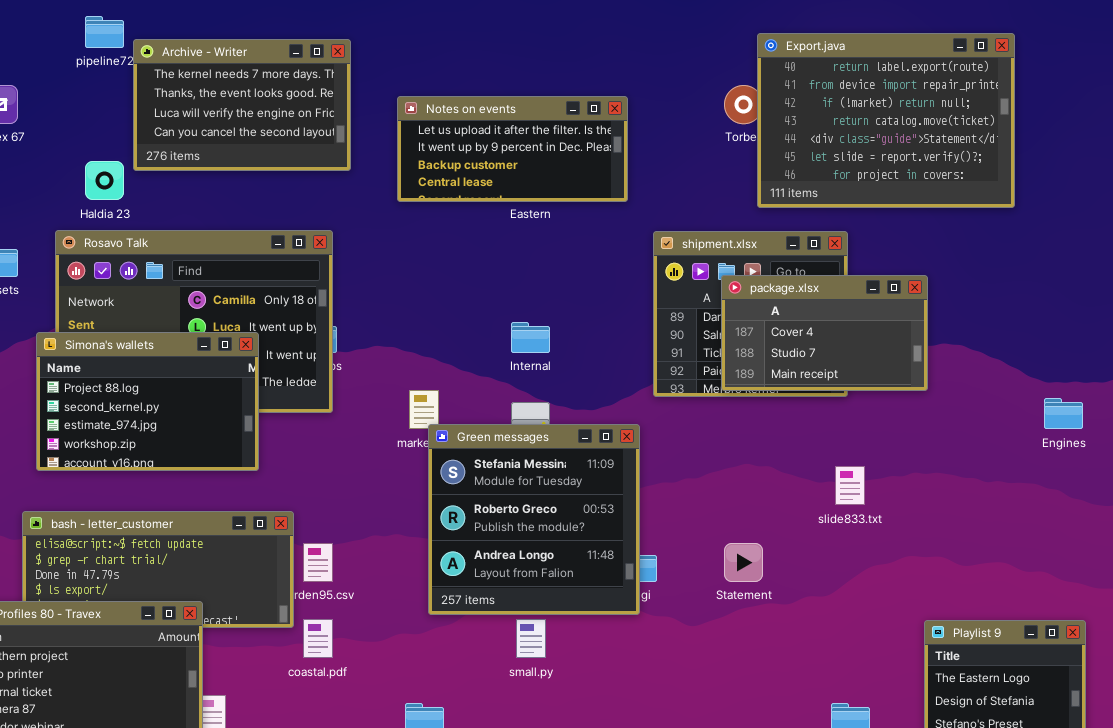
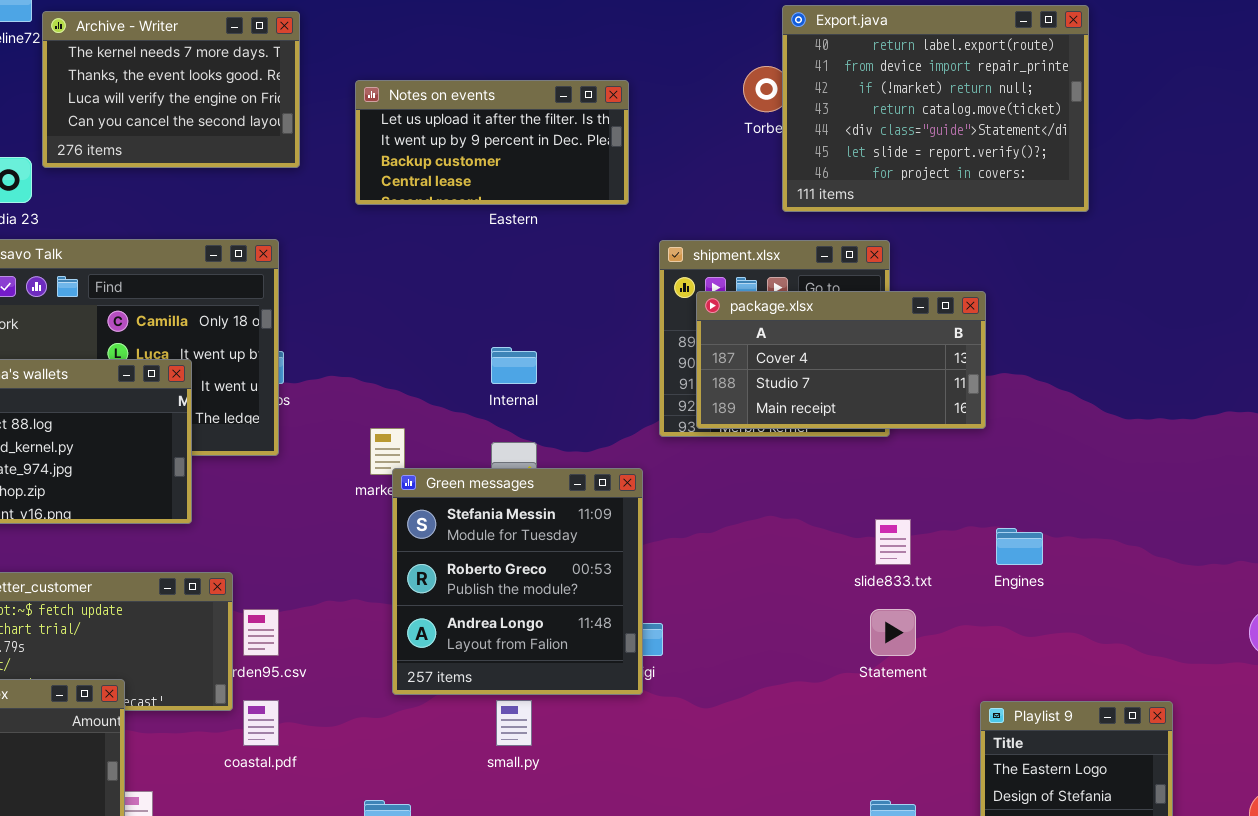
package.xlsx: [721,275,928,391] -> [696,291,986,429], resized
Engines: [1044,398,1083,429] -> [996,528,1043,565], moved
Statement: [724,543,763,582] -> [870,609,916,656], moved

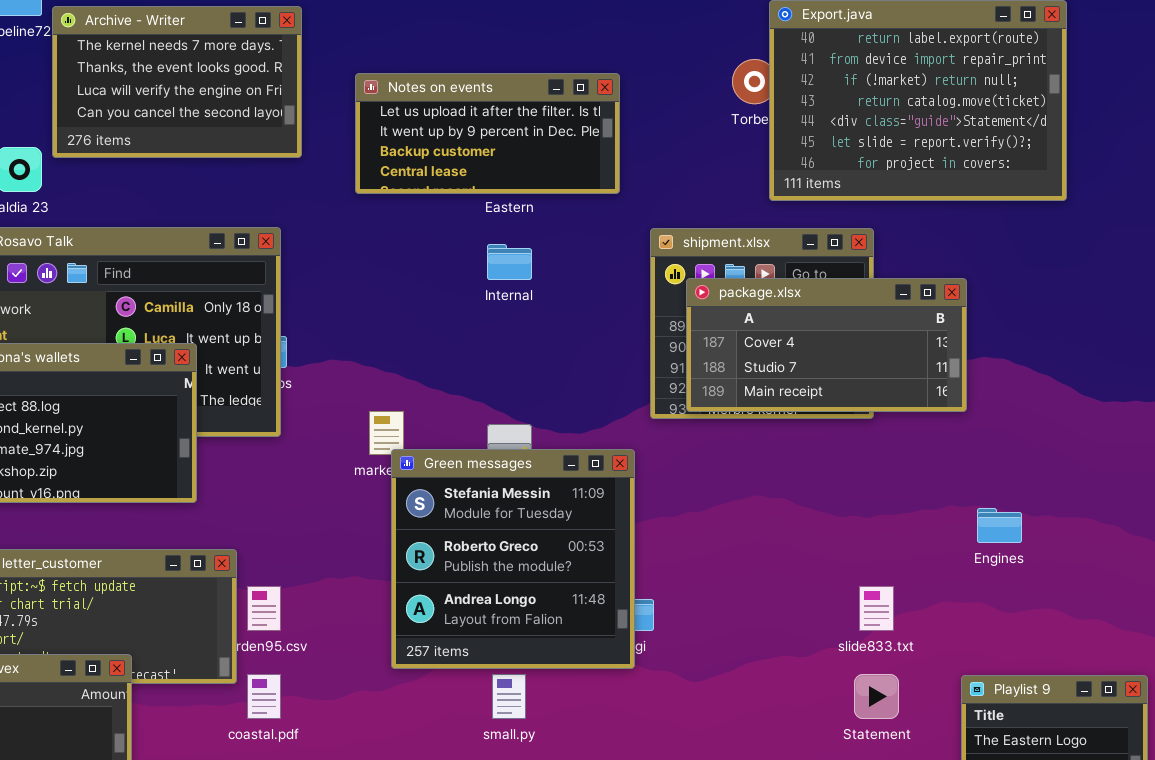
Internal: [491,347,537,384] -> [487,244,532,280], moved
slide833.txt: [875,519,911,565] -> [859,586,894,631], moved
Statement: [870,609,916,656] -> [854,674,899,719], moved

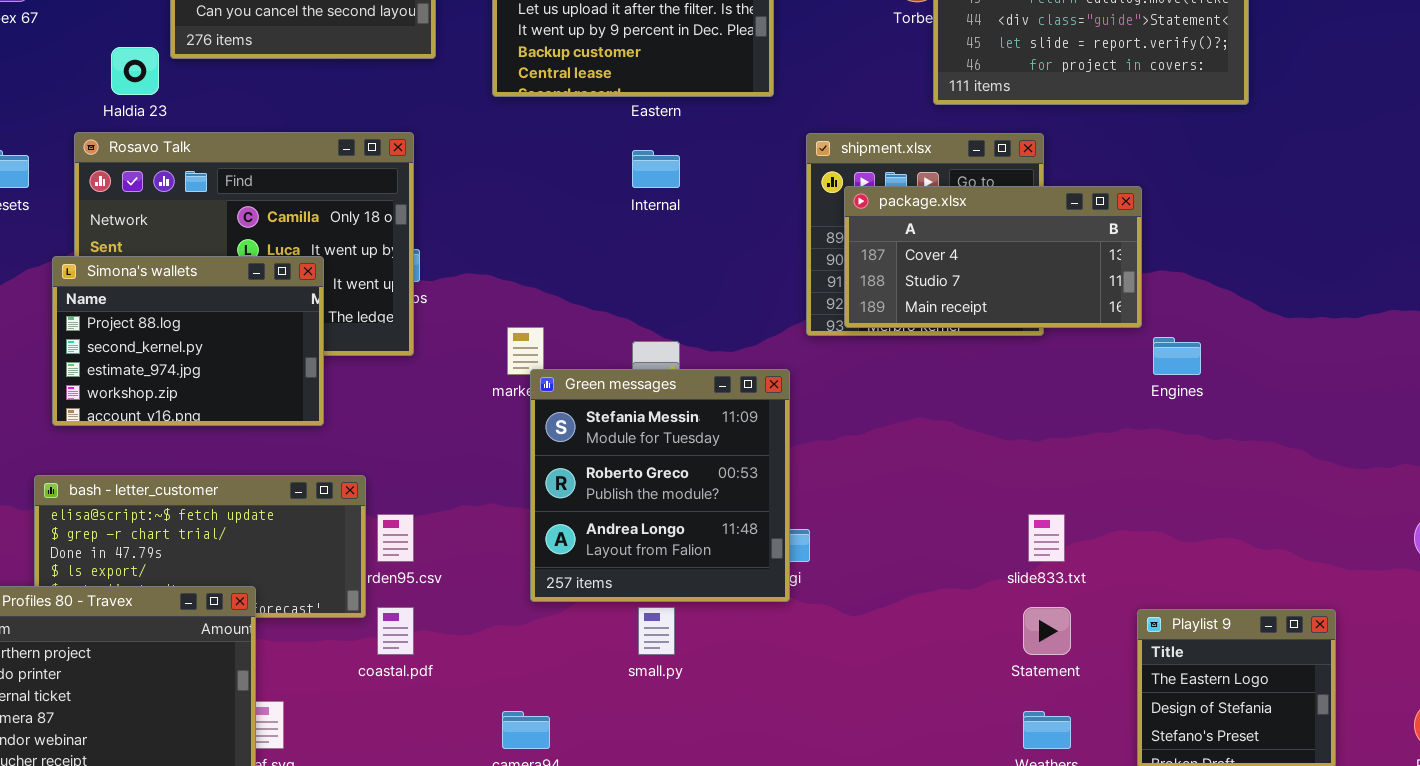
Engines: [977,508,1022,543] -> [1153,337,1201,375], moved

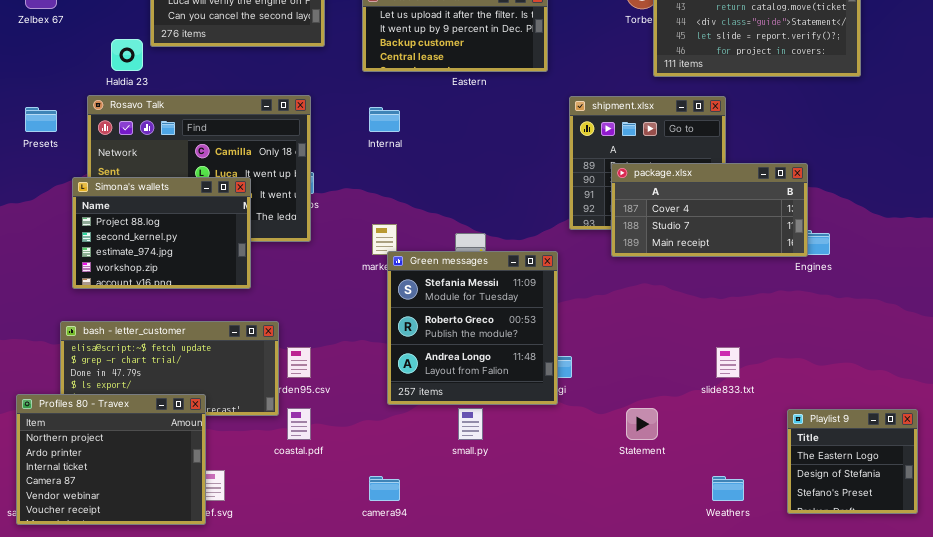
Internal: [632,150,680,188] -> [369,107,400,132], moved
package.xlsx: [844,186,1142,328] -> [611,163,808,257], moved
Statement: [1023,607,1071,655] -> [626,408,658,440], moved

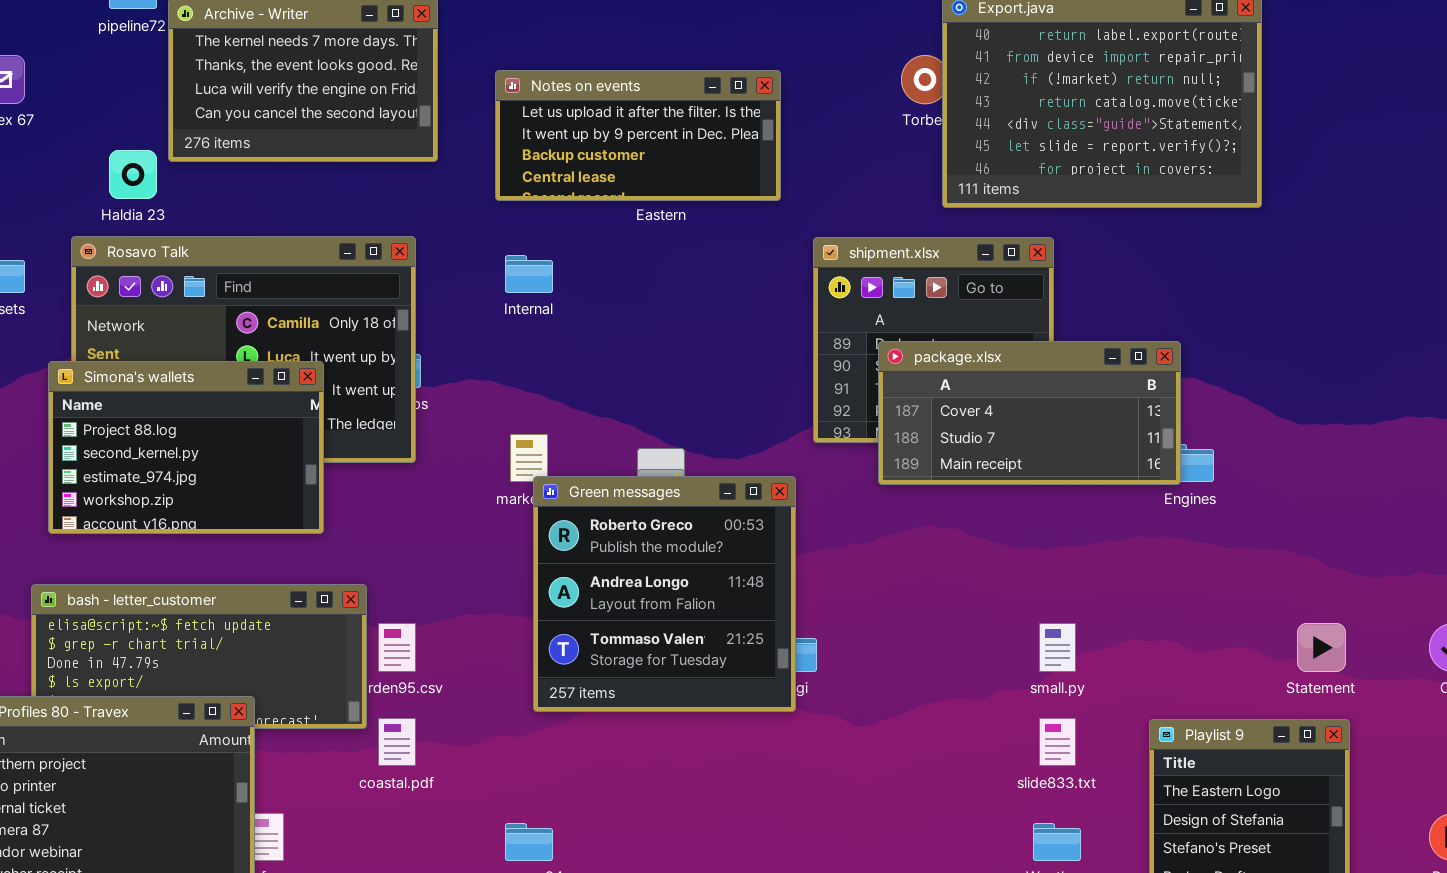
Green messages: [387,251,558,405] -> [533,476,796,712], scrolled down 1 row
slide833.txt: [716,347,740,378] -> [1039,718,1076,766], moved
small.py: [458,408,483,440] -> [1039,623,1076,672], moved
Statement: [626,408,658,440] -> [1297,623,1346,672], moved

